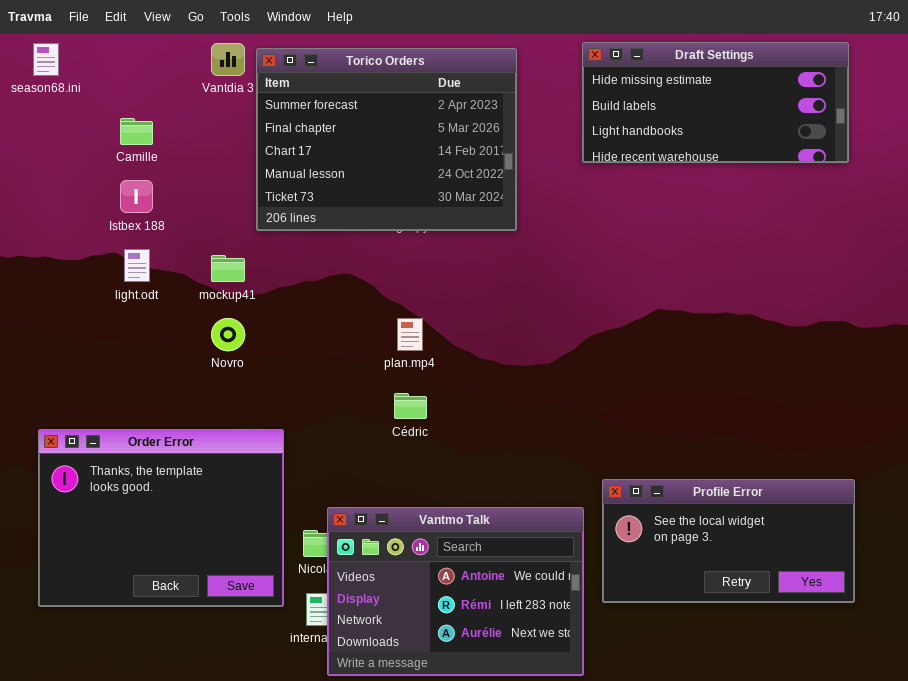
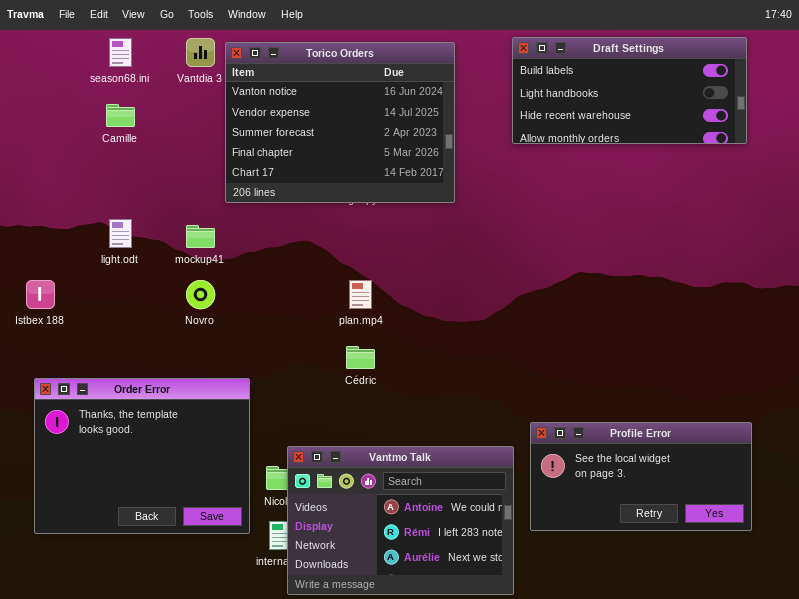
Draft Settings: [582,42,849,163] -> [512,37,747,144], scrolled down 1 row
season68.ini: [33,43,59,76] -> [109,38,132,67], moved
Torico Orders: [256,48,517,231] -> [225,42,455,203], scrolled up 2 rows
Istbex 188: [120,180,153,213] -> [26,280,55,309], moved

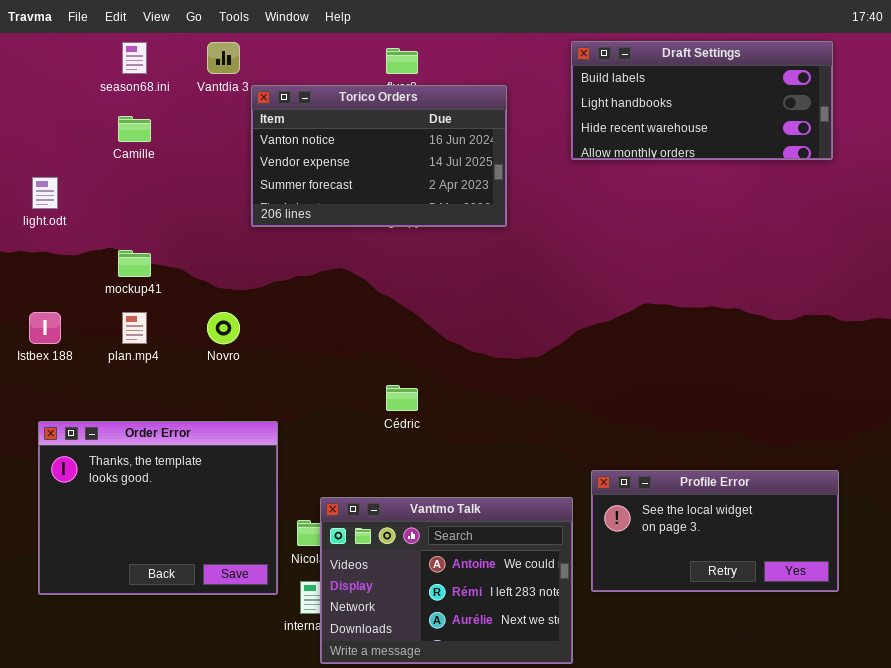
Torico Orders: [225,42,455,203] -> [251,85,507,227], resized
light.odt: [109,219,132,248] -> [32,177,58,209], moved
mockup41: [186,225,215,248] -> [118,250,151,277], moved
plan.mp4: [349,280,372,309] -> [122,312,147,344], moved

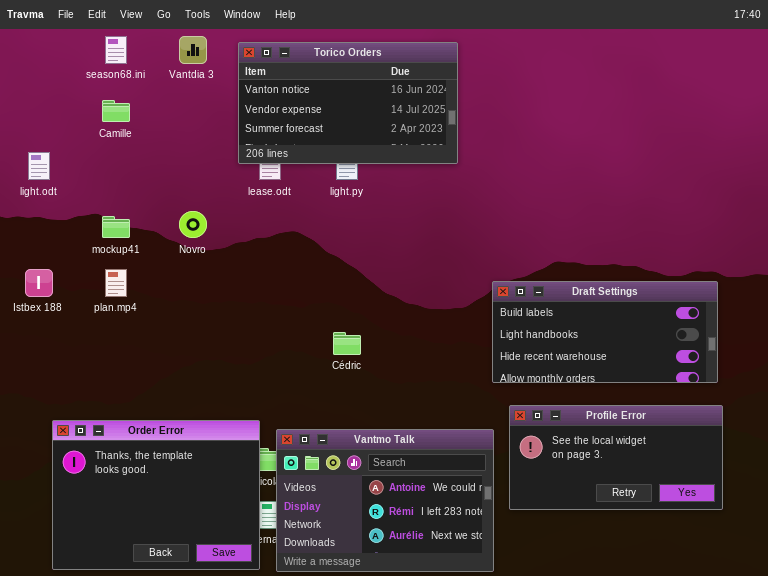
Draft Settings: [571,41,833,160] -> [492,281,718,383], moved
Torico Orders: [251,85,507,227] -> [238,42,458,164], moved
Novro: [207,312,240,344] -> [179,211,207,238], moved
Order Error: [38,421,278,595] -> [52,420,260,570], moved

